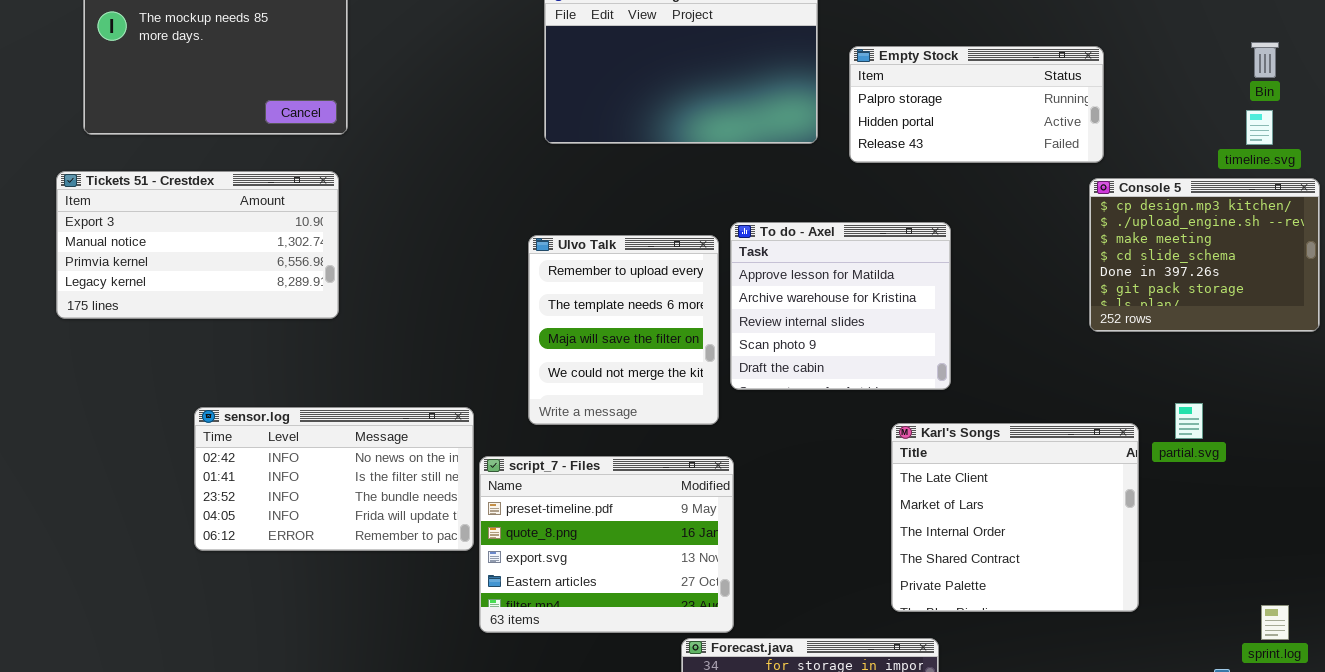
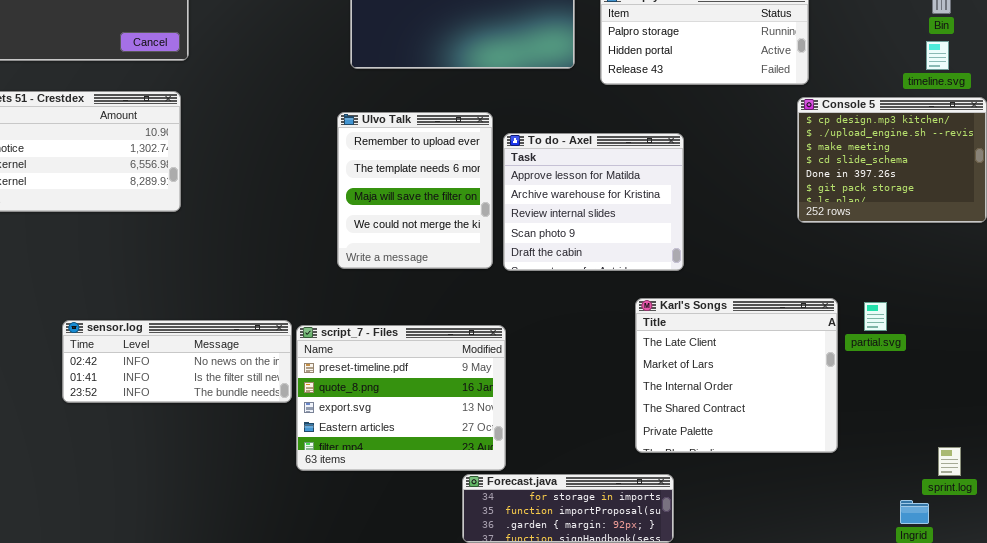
Ulvo Talk: [528,235,719,425] -> [337,112,493,269], moved
partial.svg: [1175,403,1203,439] -> [864,302,887,331], moved
sensor.log: [194,407,474,551] -> [62,320,292,403], resized

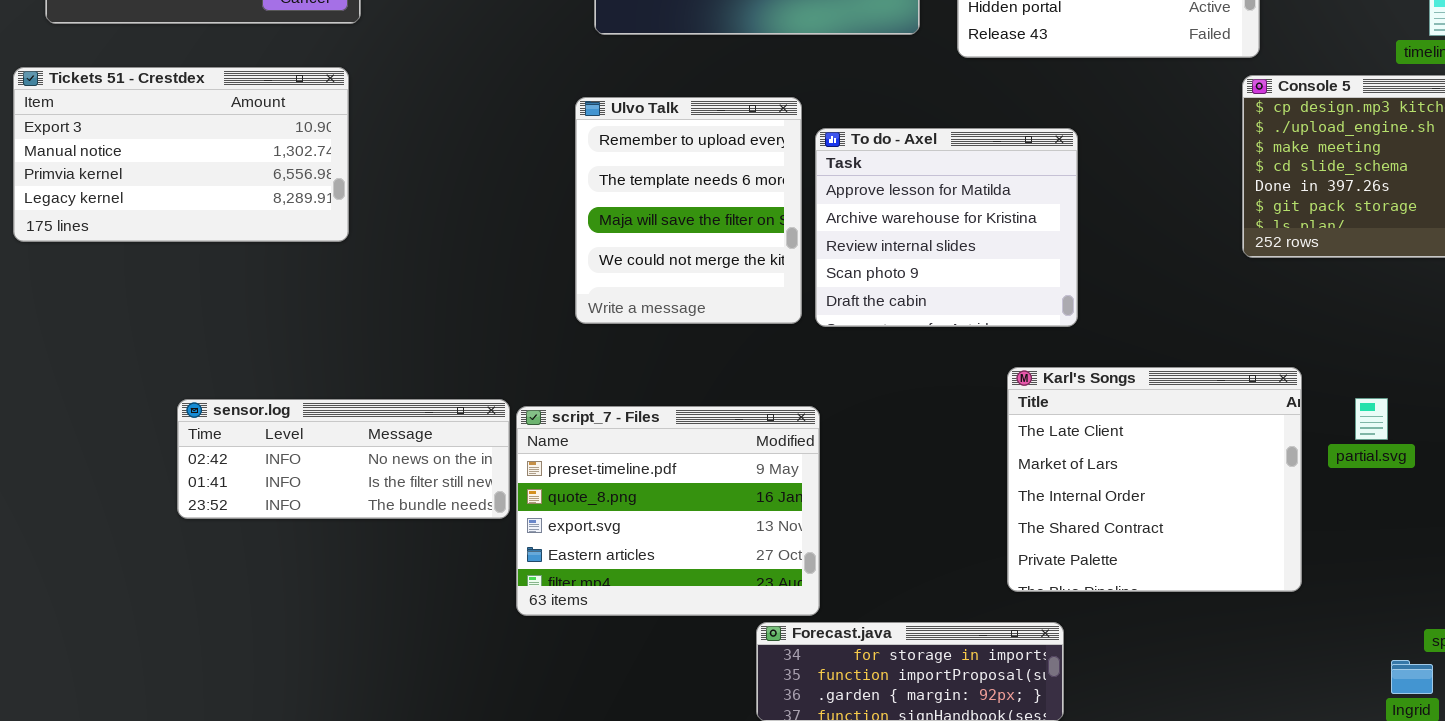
partial.svg: [864,302,887,331] -> [1355,398,1388,440], moved

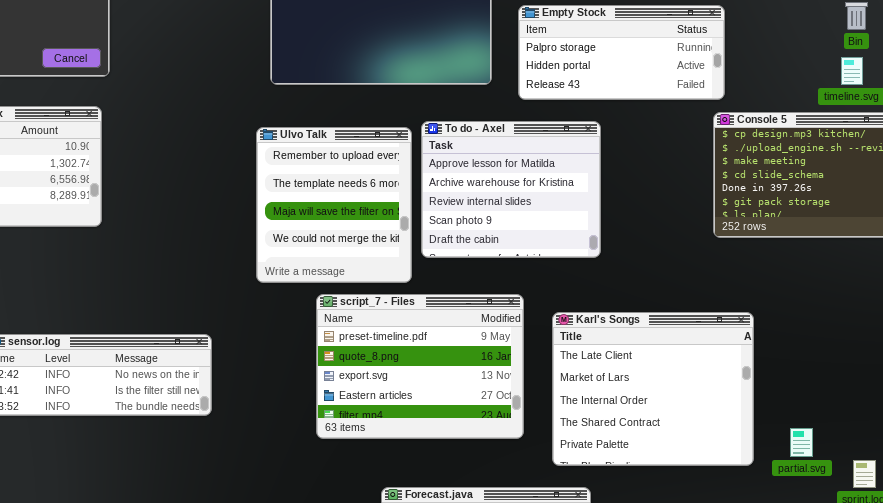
To do - Axel: [815,128,1078,327] -> [421,121,601,258], moved
partial.svg: [1355,398,1388,440] -> [790,428,813,457], moved
script_7 - Files: [516,406,820,616] -> [316,294,524,439], moved

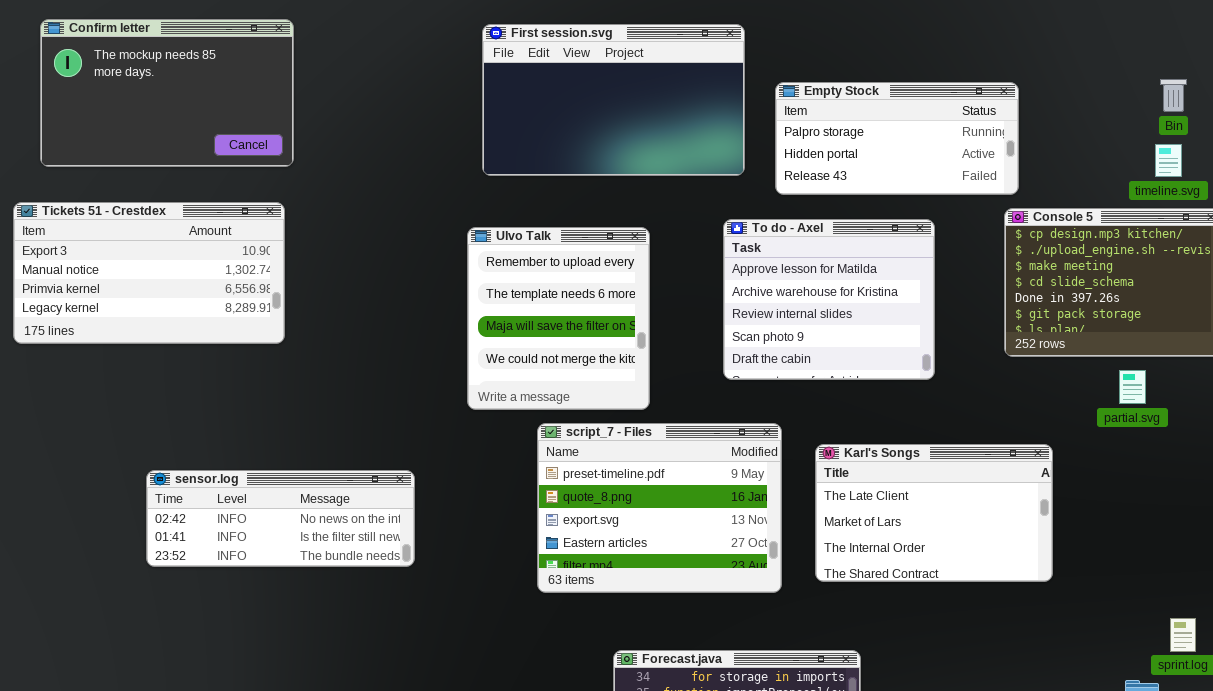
To do - Axel: [421,121,601,258] -> [723,219,935,380], moved
Karl's Songs: [552,312,754,466] -> [815,444,1053,582], resized
partial.svg: [790,428,813,457] -> [1119,370,1146,404], moved

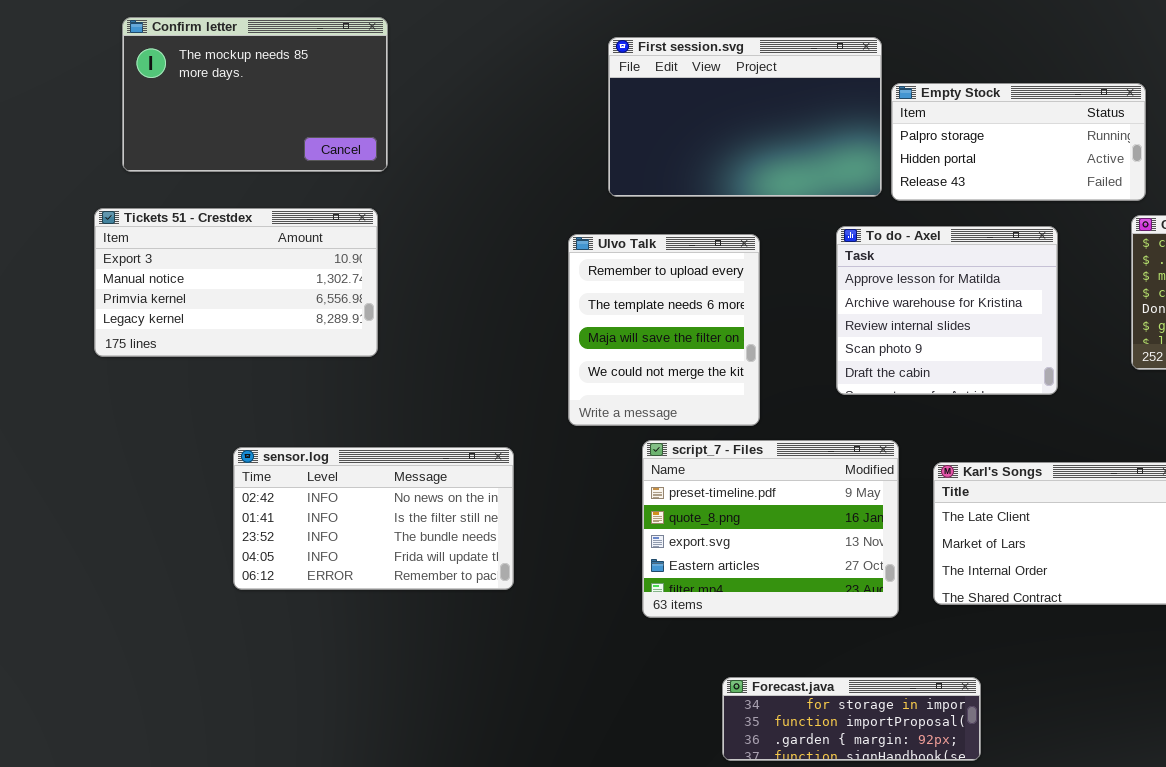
First session.svg: [482,24,745,176] -> [608,37,882,197], moved
sensor.log: [146,470,415,567] -> [233,447,514,590], resized

